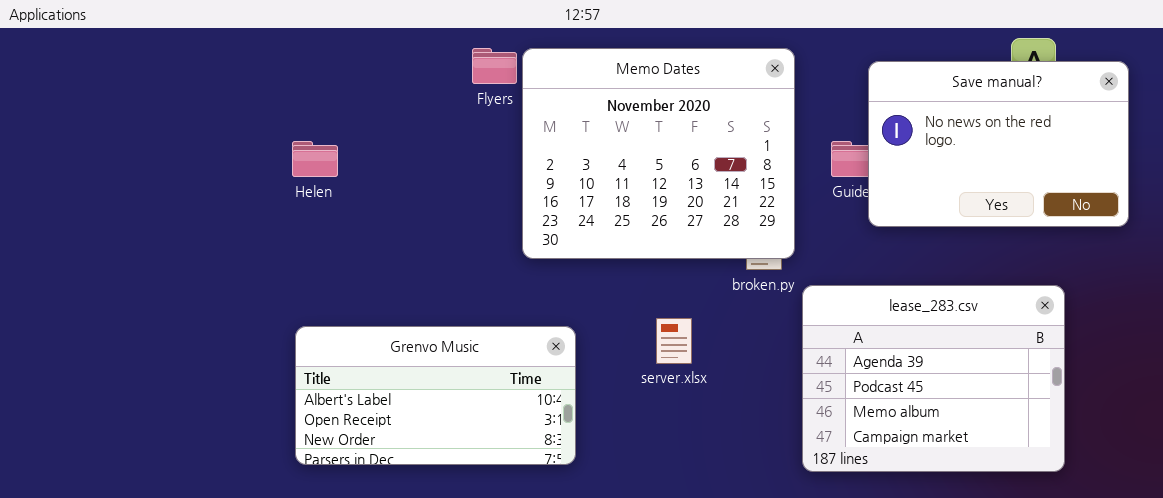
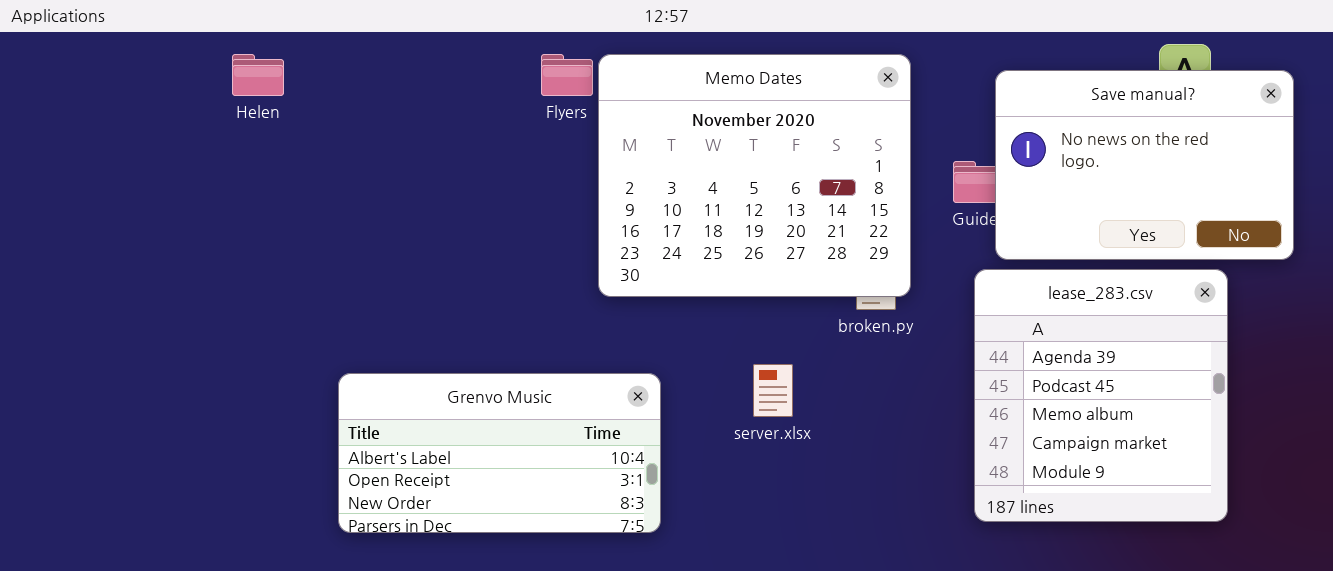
Helen: [292,141,338,177] -> [232,54,284,96], moved
lease_283.csv: [802,285,1065,472] -> [974,269,1228,522], moved, resized

